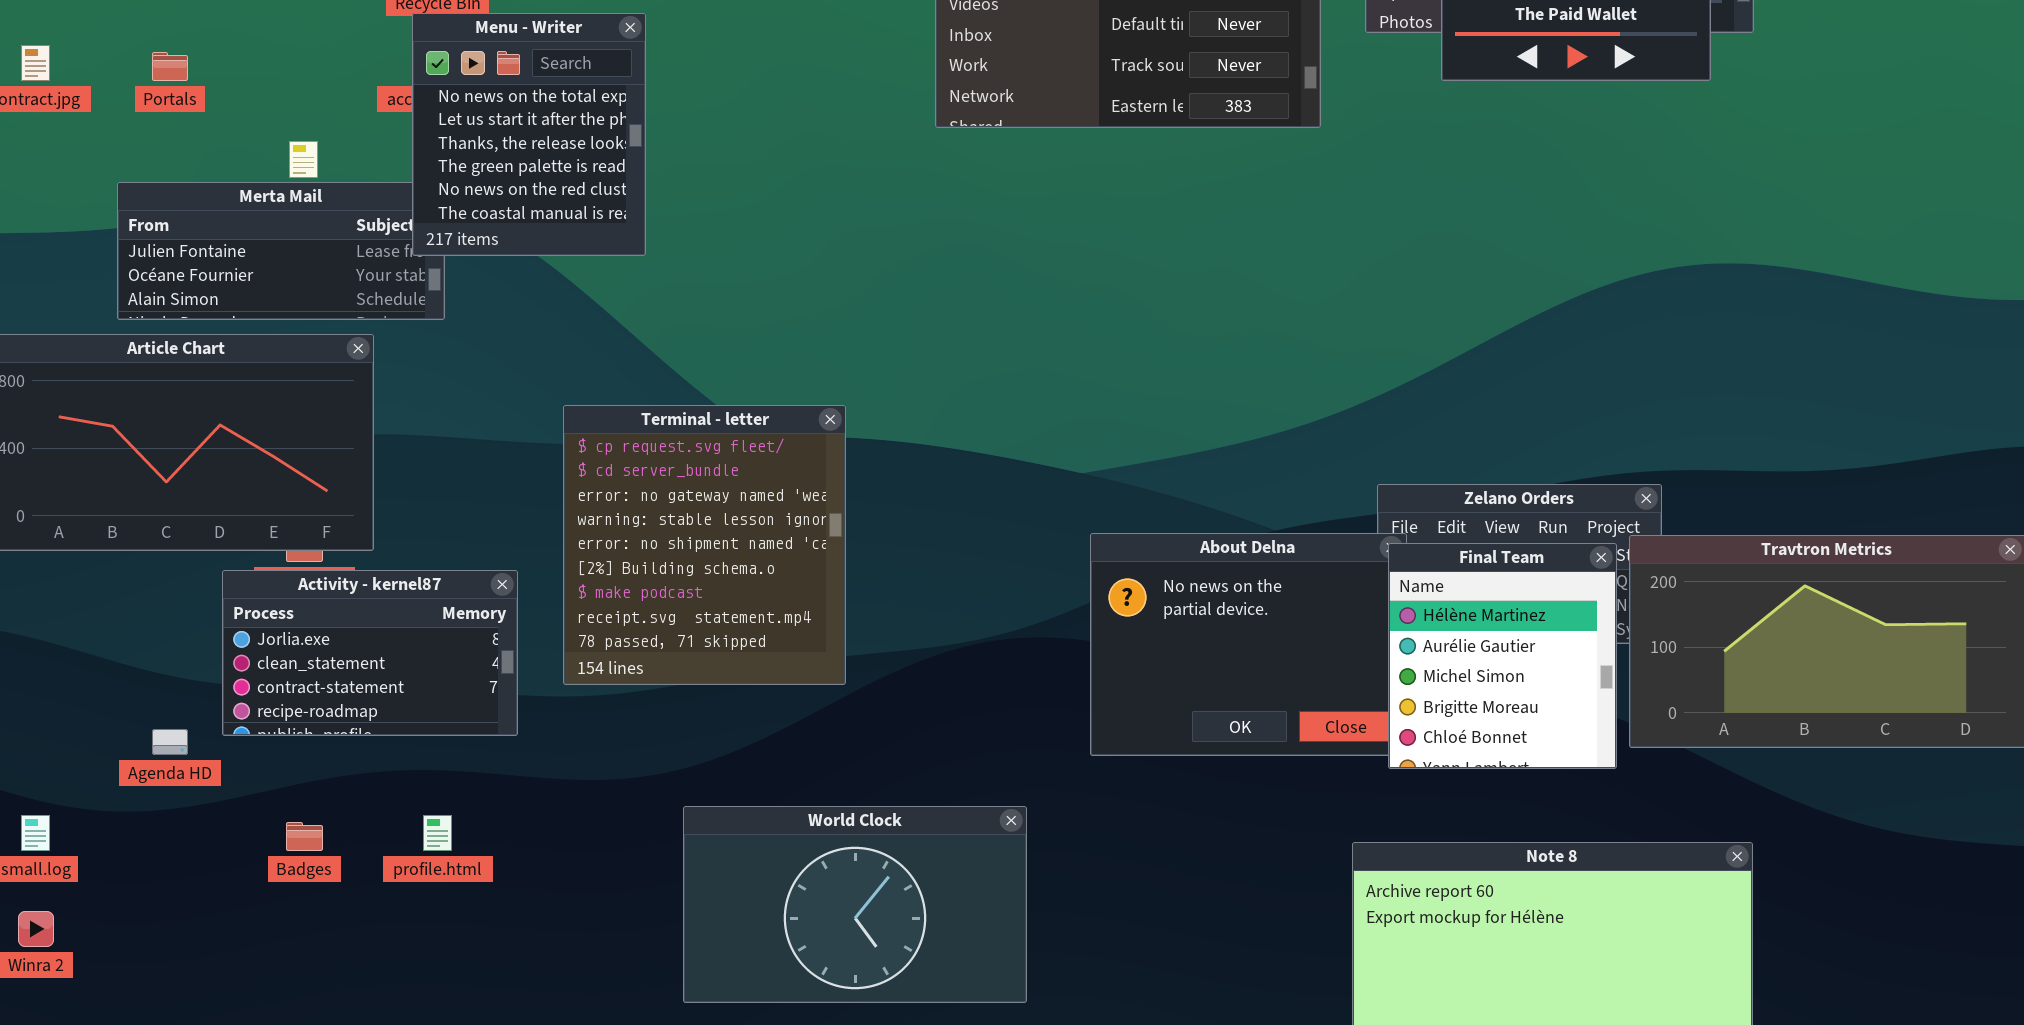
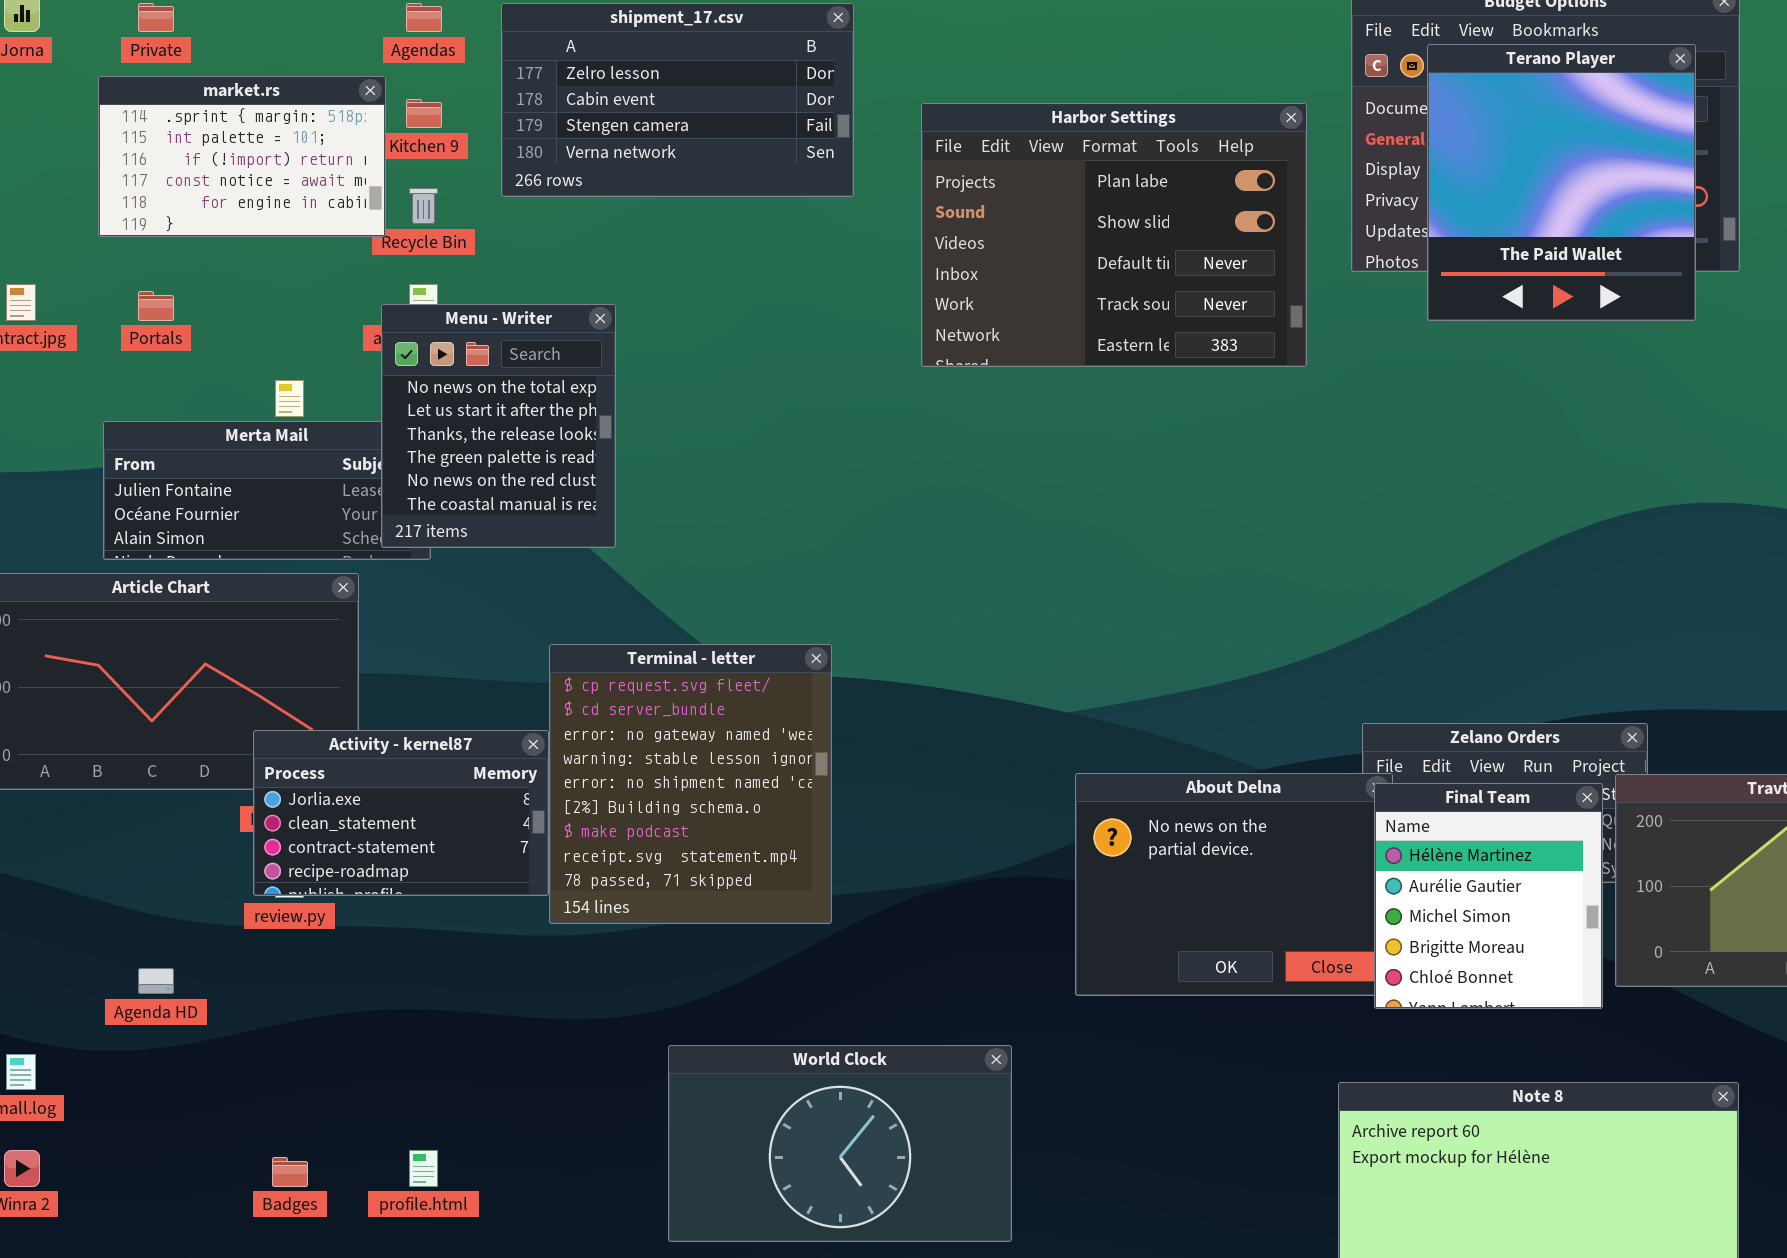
Menu - Writer: [412,13,646,256] -> [381,304,616,548], moved
Activity - kernel87: [222,570,518,736] -> [253,730,549,896], moved
profile.html: [423,815,452,851] -> [409,1150,438,1187], moved
Badges: [286,822,323,851] -> [272,1157,308,1187], moved

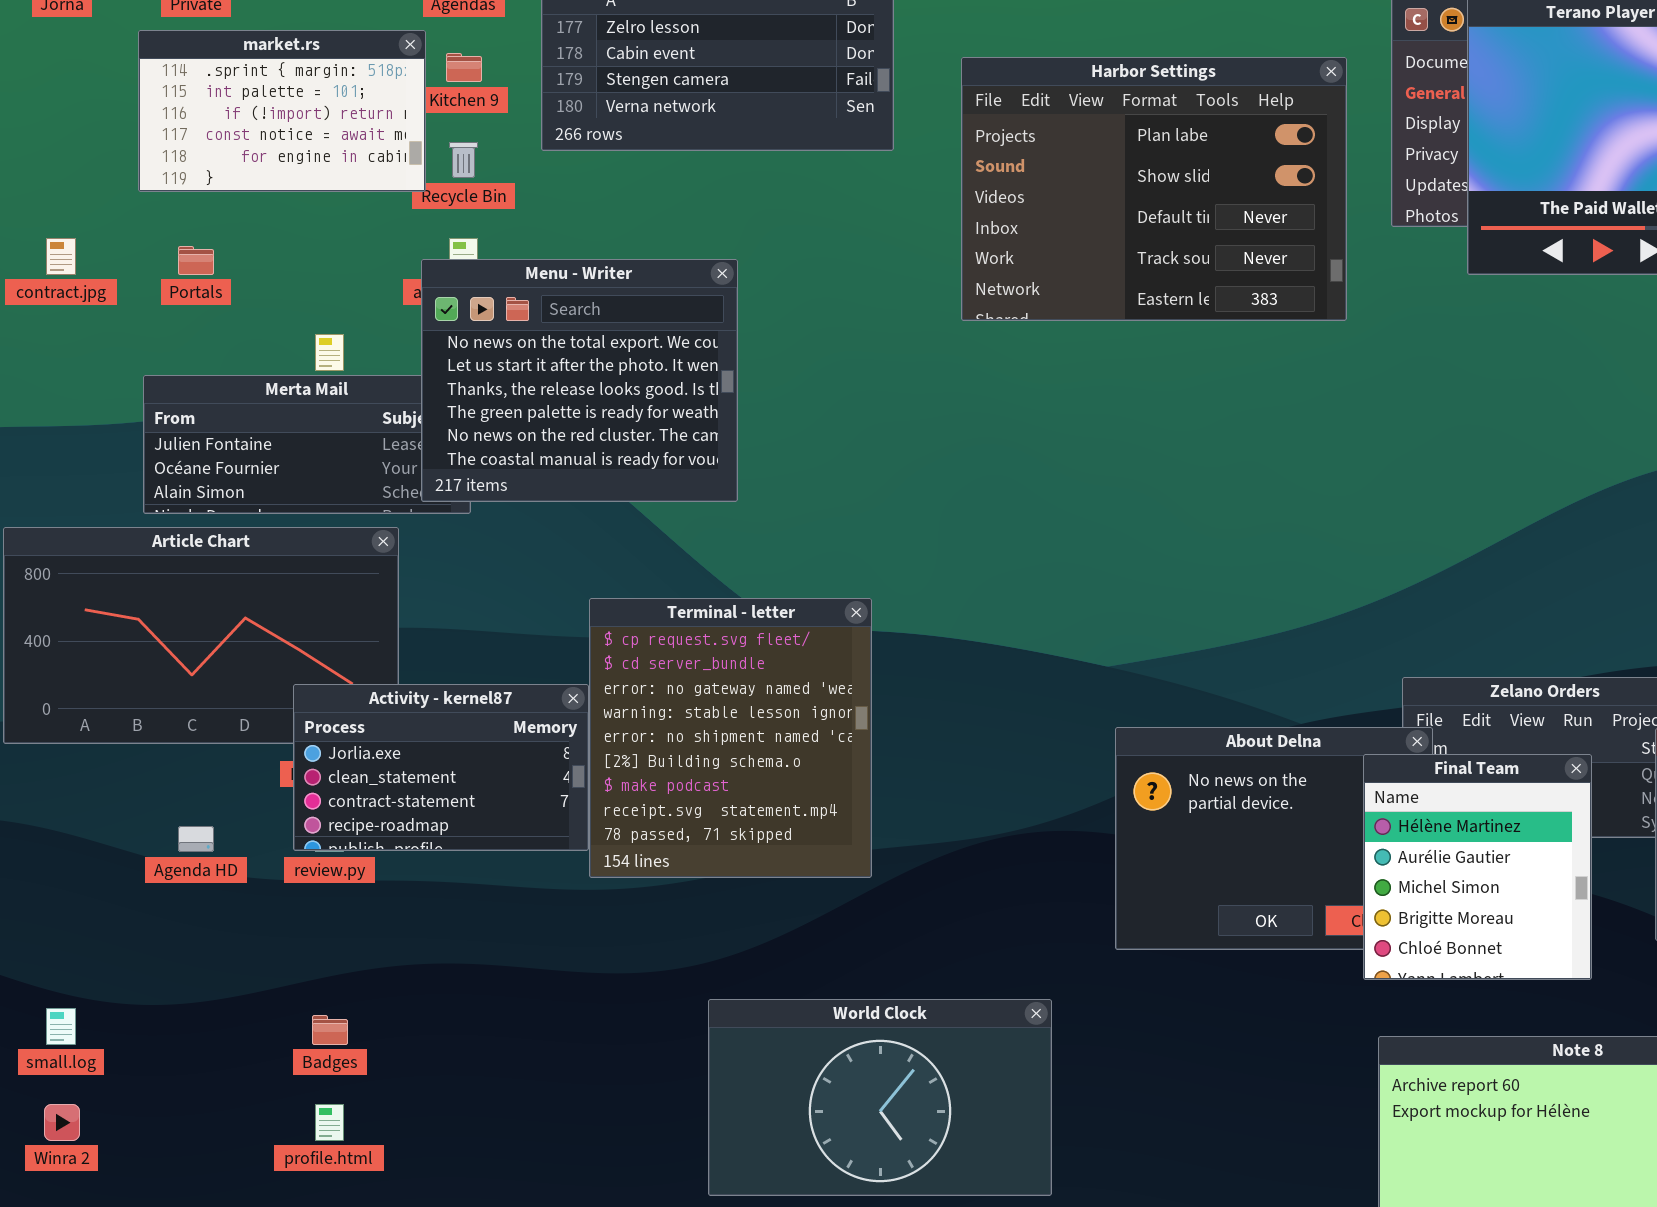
Menu - Writer: [381,304,616,548] -> [421,259,738,502], resized
Final Team: [1374,783,1603,1009] -> [1363,754,1592,980], moved
Agenda HD: [138,968,174,994] -> [178,826,214,852], moved
profile.html: [409,1150,438,1187] -> [315,1104,344,1141], moved
Badges: [272,1157,308,1187] -> [312,1015,348,1045], moved

